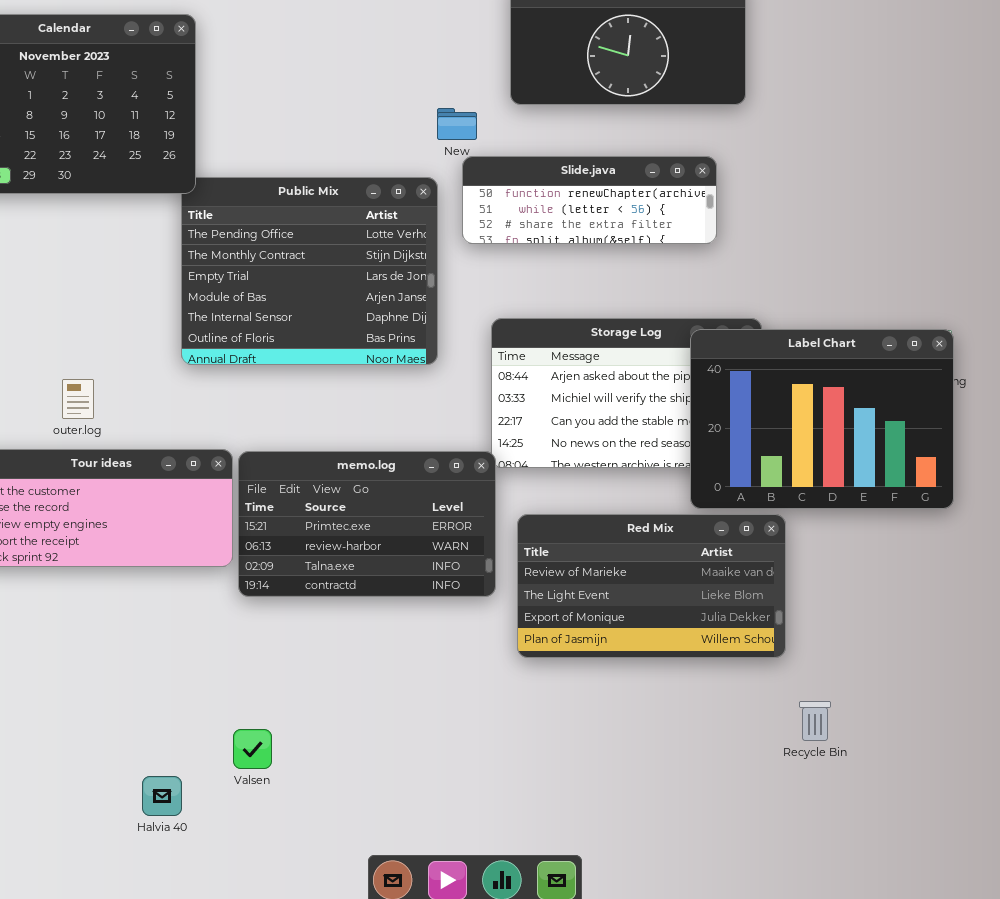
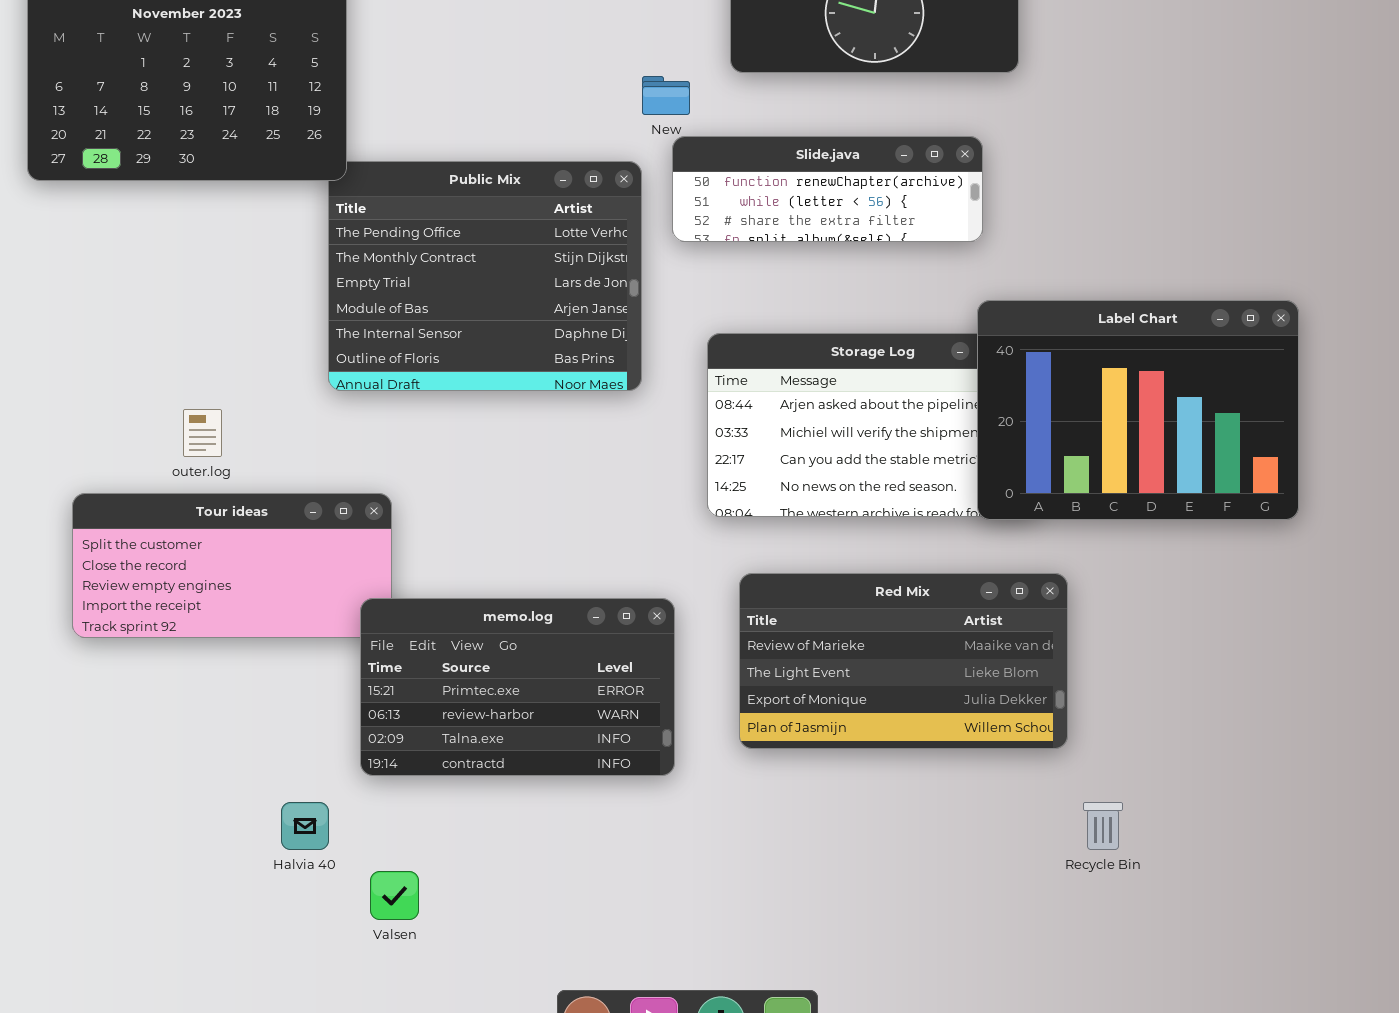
Label Chart: [690,329,954,509] -> [977,300,1299,520], moved
memo.log: [238,451,496,597] -> [360,598,675,776], moved
Valsen: [233,729,272,769] -> [370,871,419,920], moved
Halvia 40: [142,776,182,816] -> [281,802,329,850], moved

